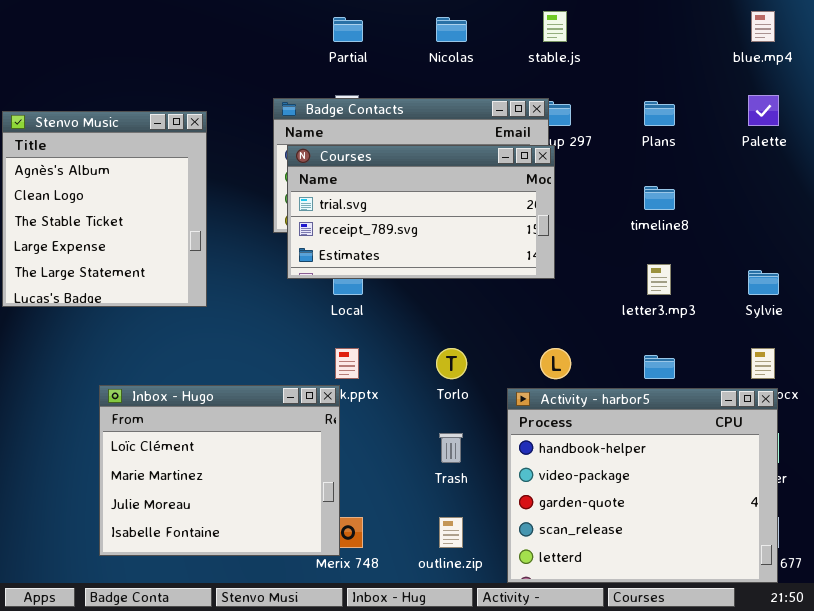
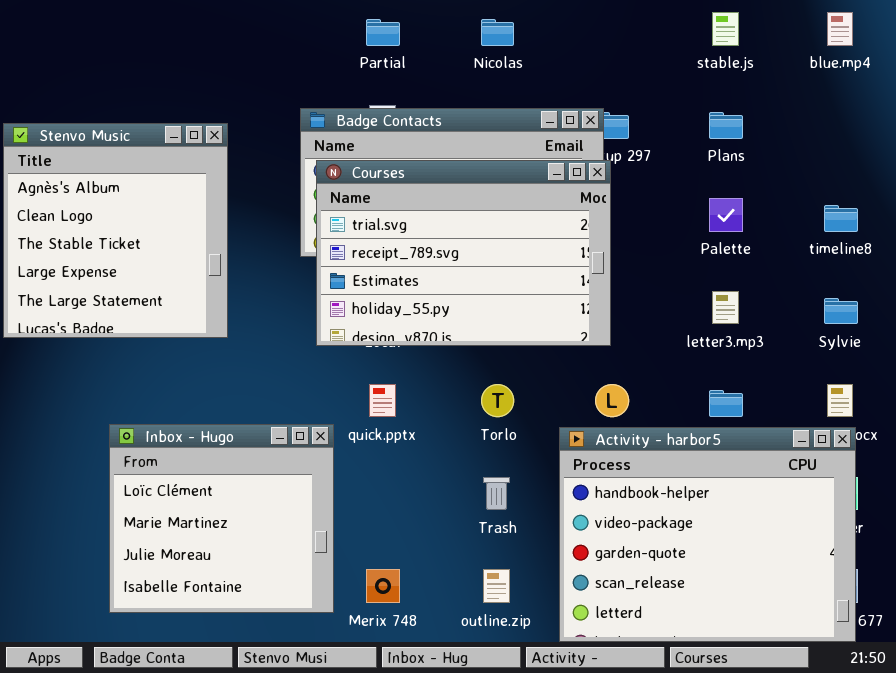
stable.js: [543,11,567,42] -> [712,12,739,46], moved
Palette: [748,95,779,126] -> [709,198,743,232], moved
Courses: [287,145,555,279] -> [316,160,611,346], resized
timeline8: [644,186,675,210] -> [824,205,858,232], moved
Inbox - Hugo: [99,385,340,556] -> [109,424,334,613], resized

